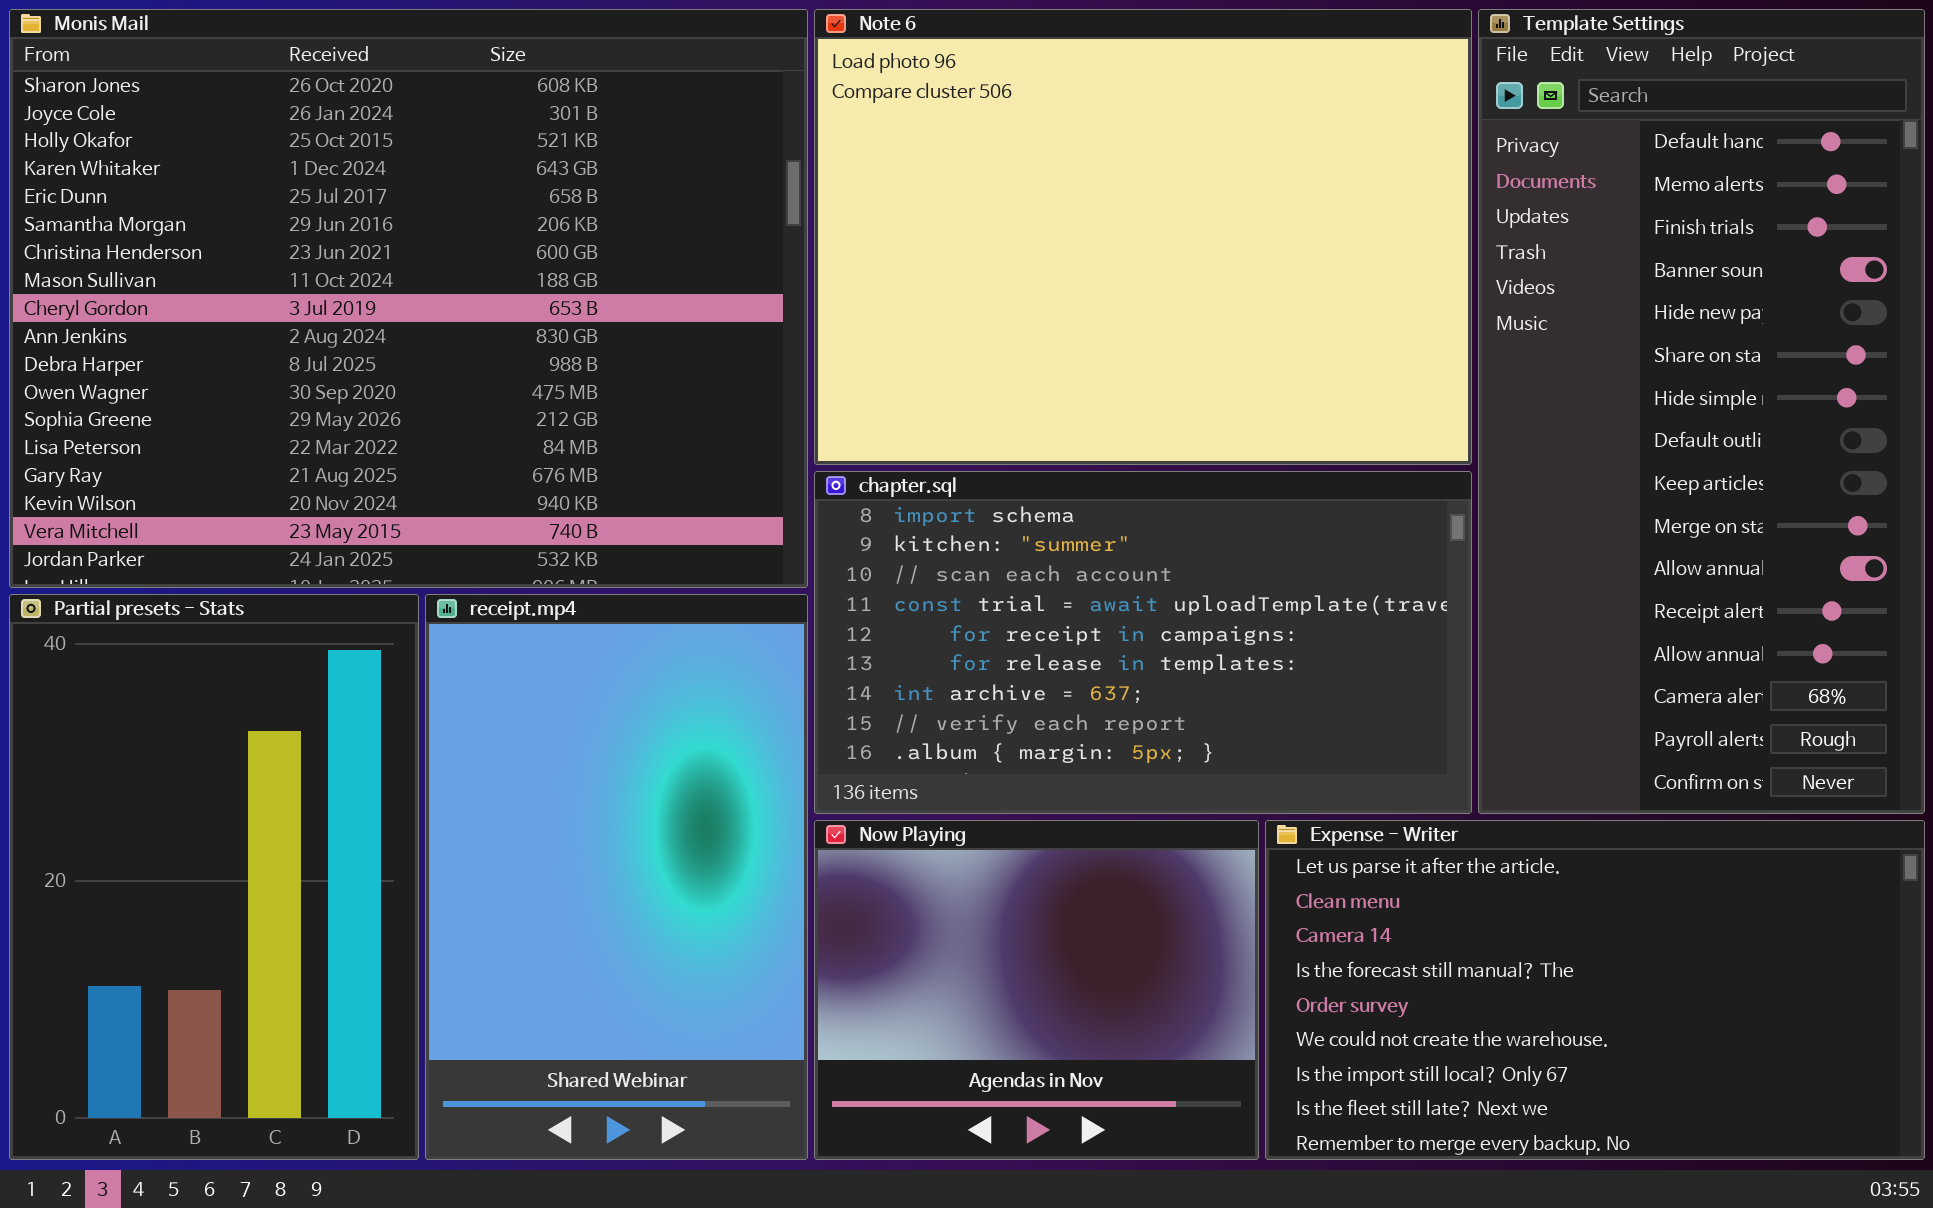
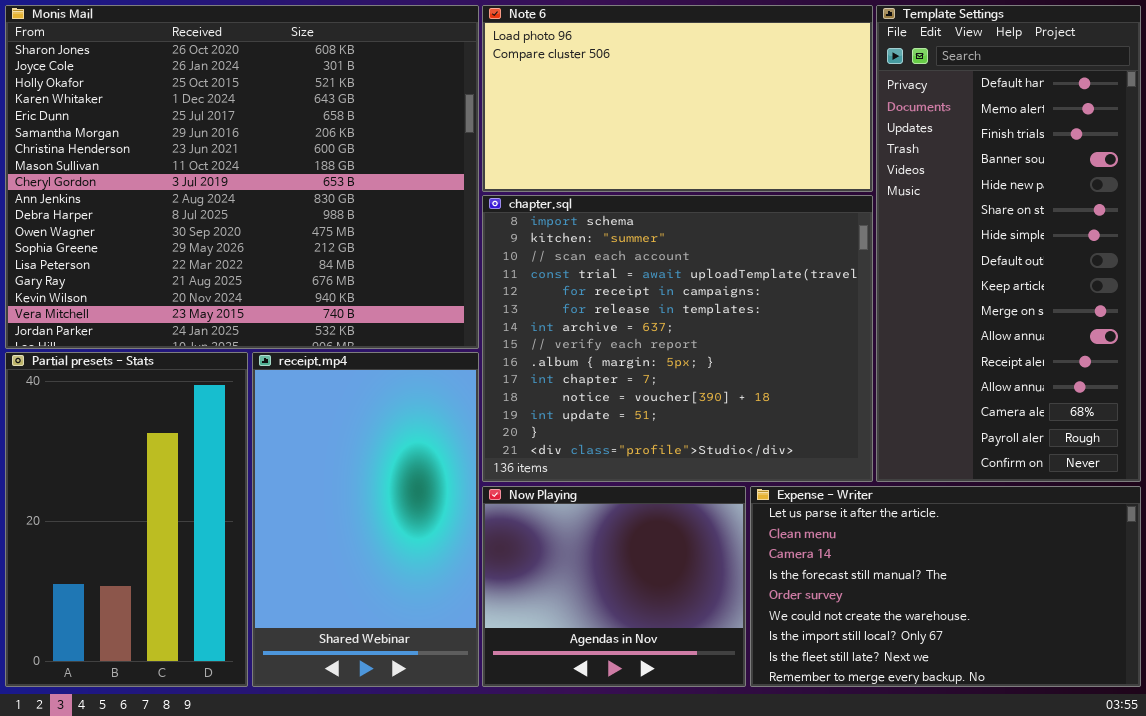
Note 6: [814,9,1472,465] -> [482,5,873,192], resized
chapter.sql: [814,471,1472,814] -> [482,195,873,482], resized

